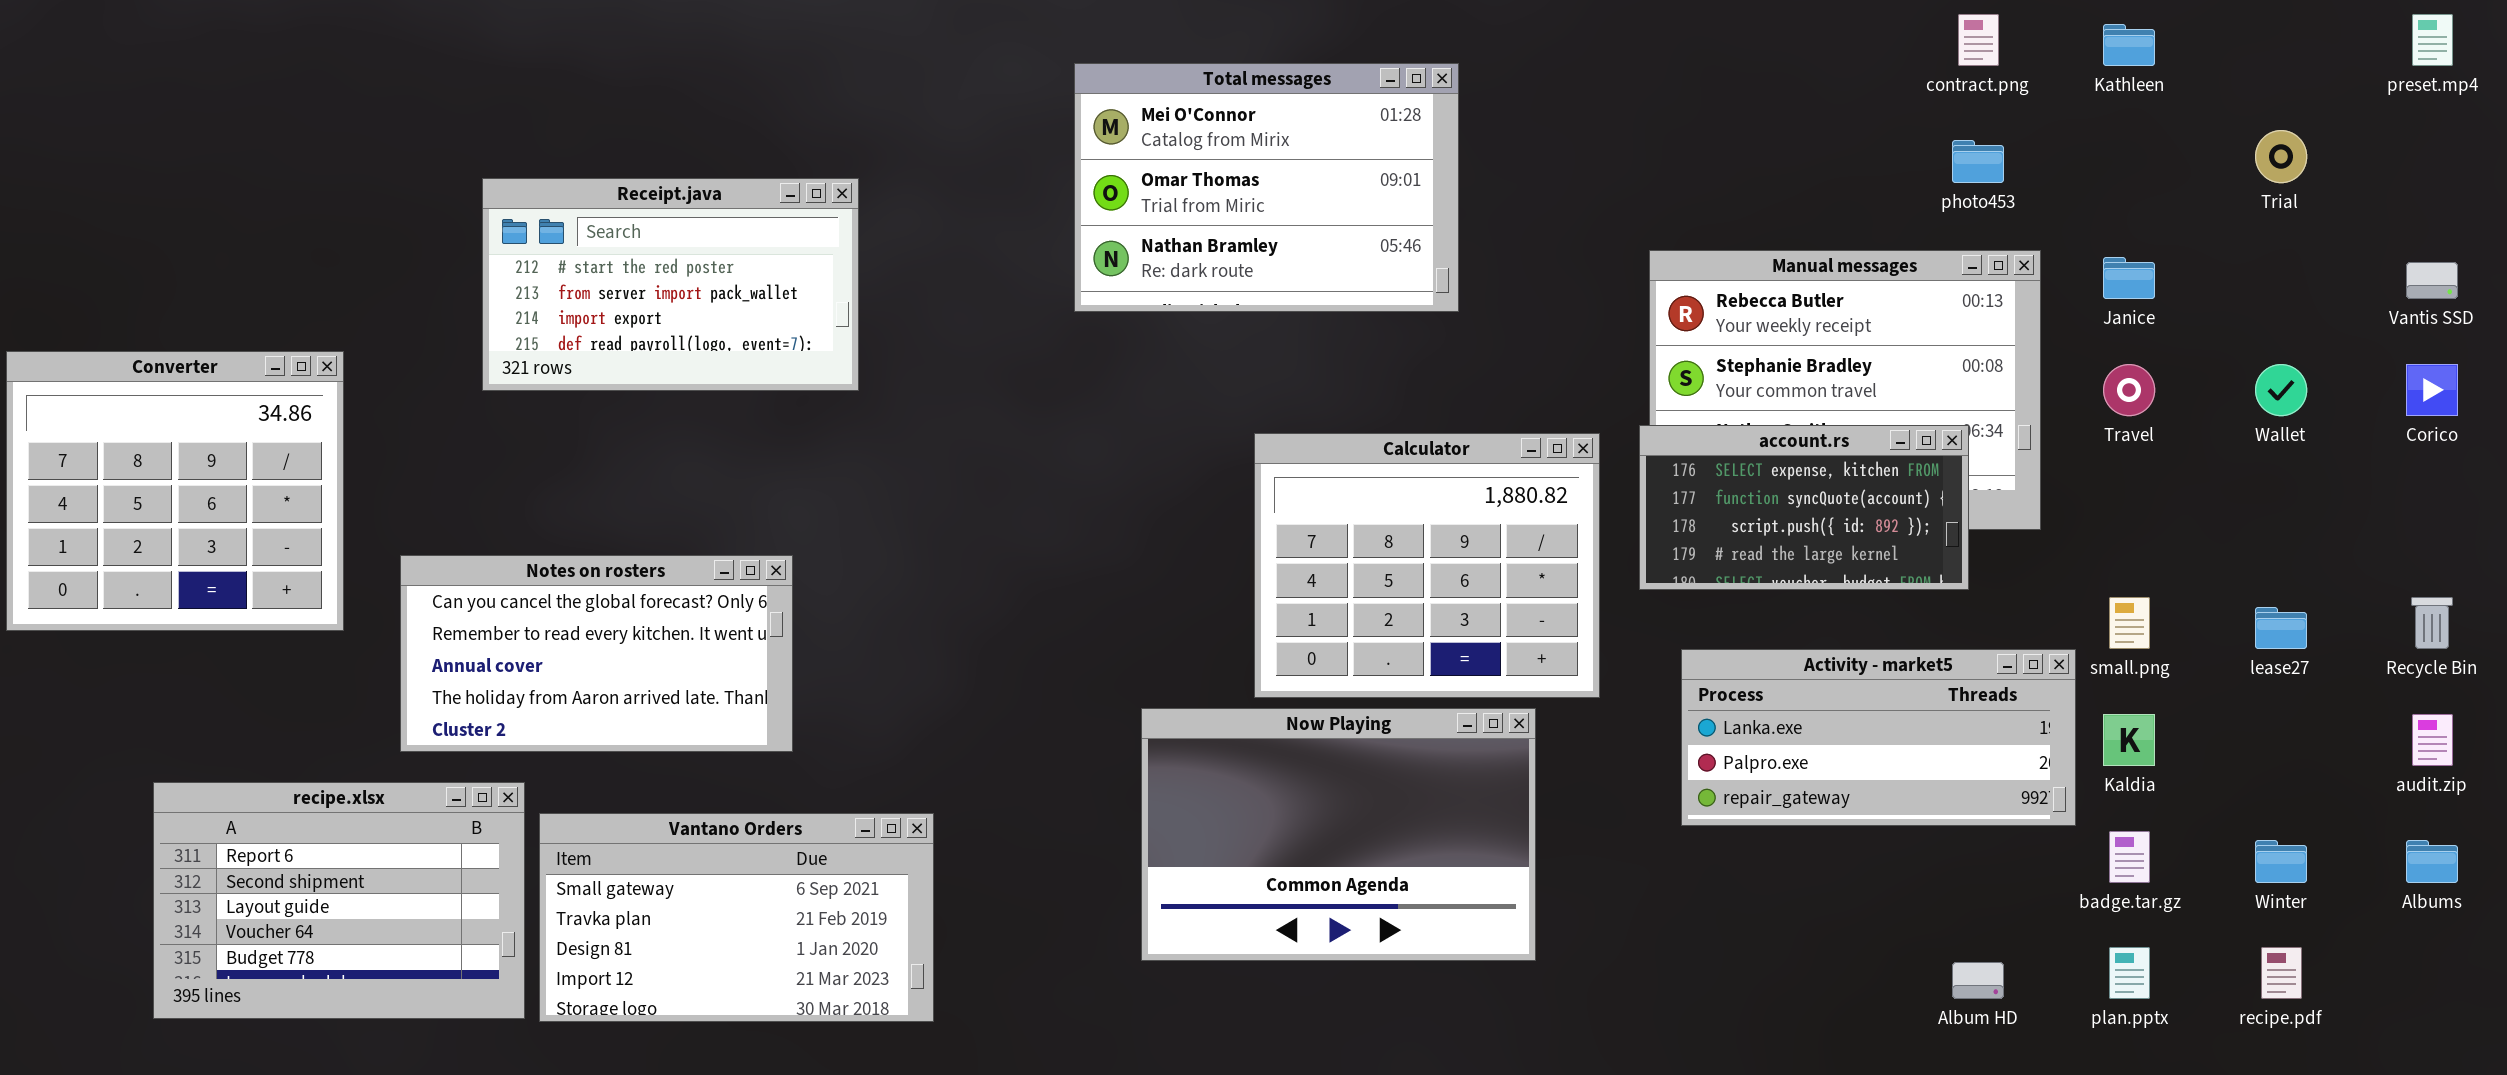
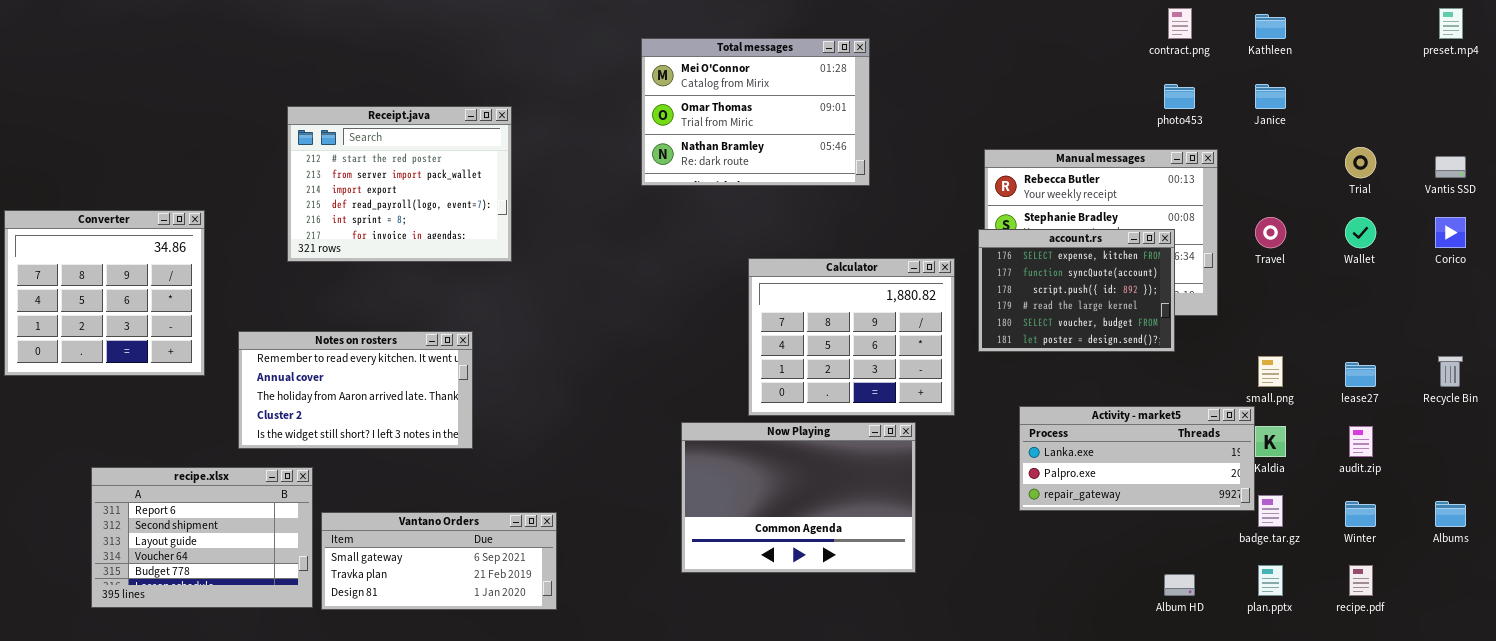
Trial: [2255,130,2307,183] -> [1345,147,1376,178], moved
Receipt.java: [482,178,859,391] -> [287,106,512,262], resized
Janice: [2103,257,2155,299] -> [1255,84,1286,109], moved
account.rs: [1639,425,1969,590] -> [978,229,1175,352], resized
Notes on rosters: [400,555,793,752] -> [238,331,473,449], scrolled down 1 row
Activity - market5: [1681,649,2076,826] -> [1019,406,1255,511], moved
audit.zip: [2412,714,2453,766] -> [1349,426,1373,457], moved
Vantano Orders: [539,813,934,1022] -> [321,512,557,610], resized

